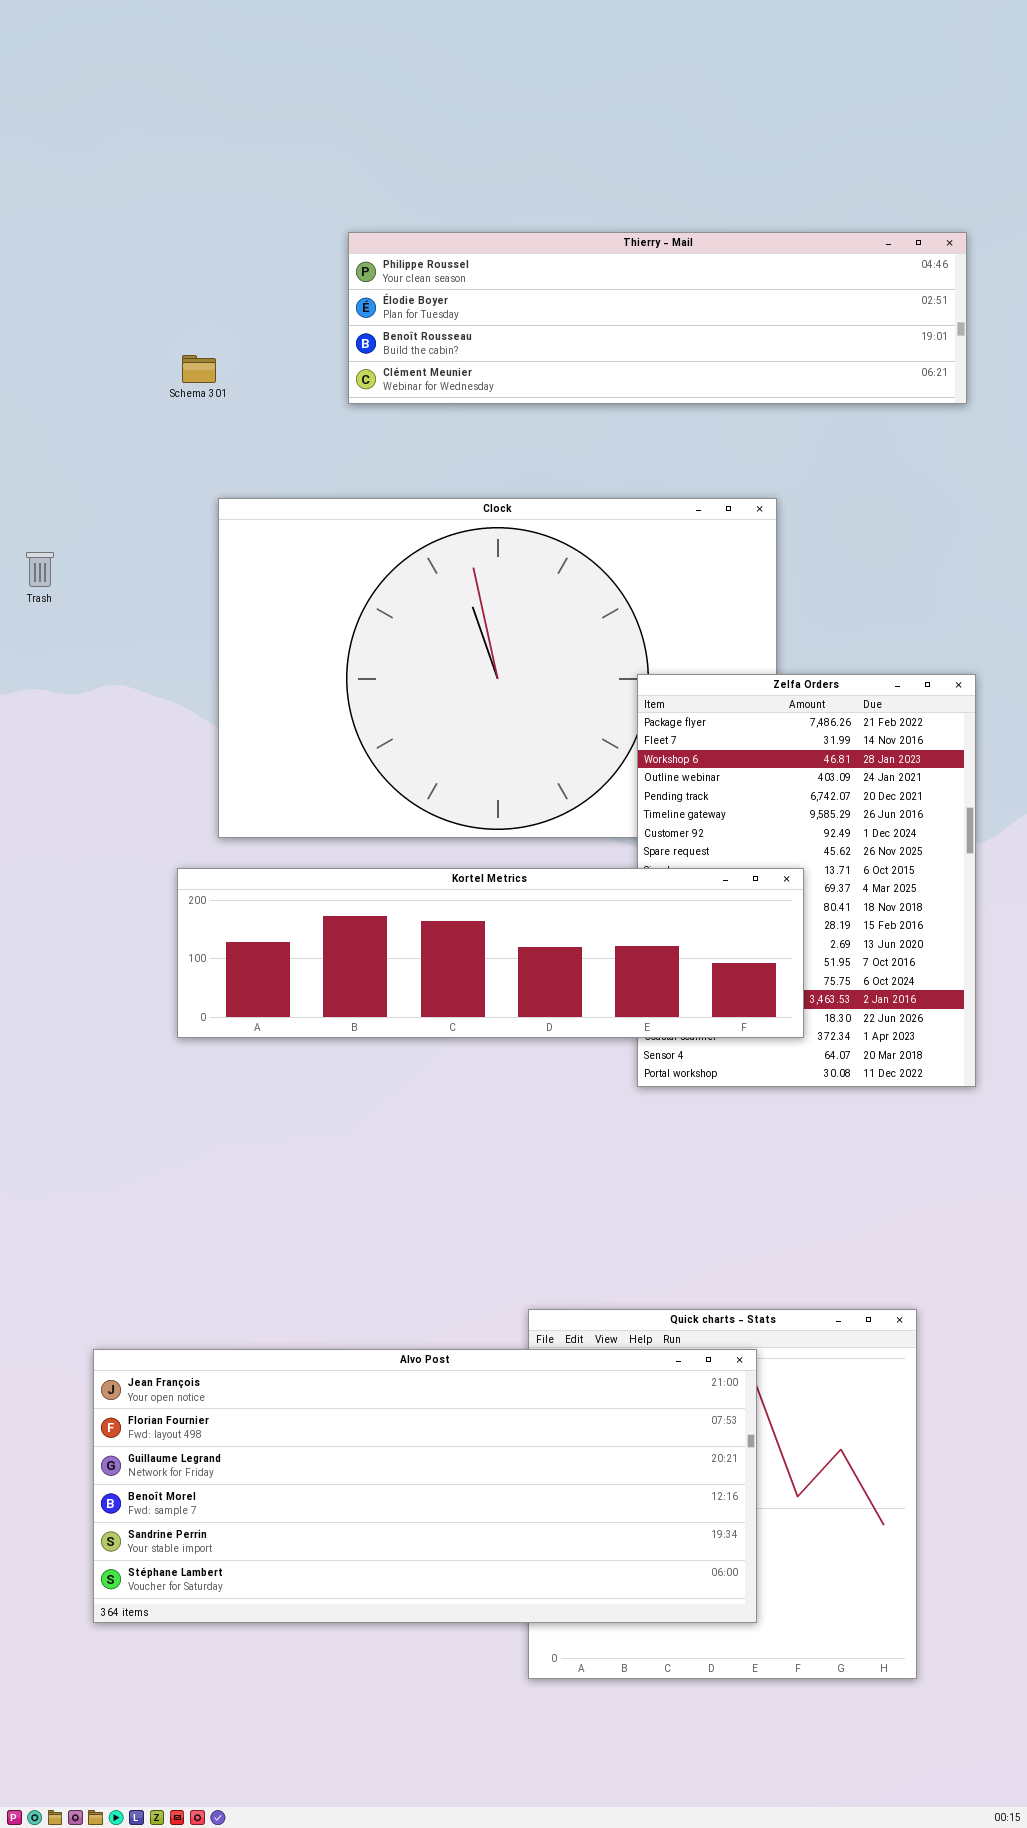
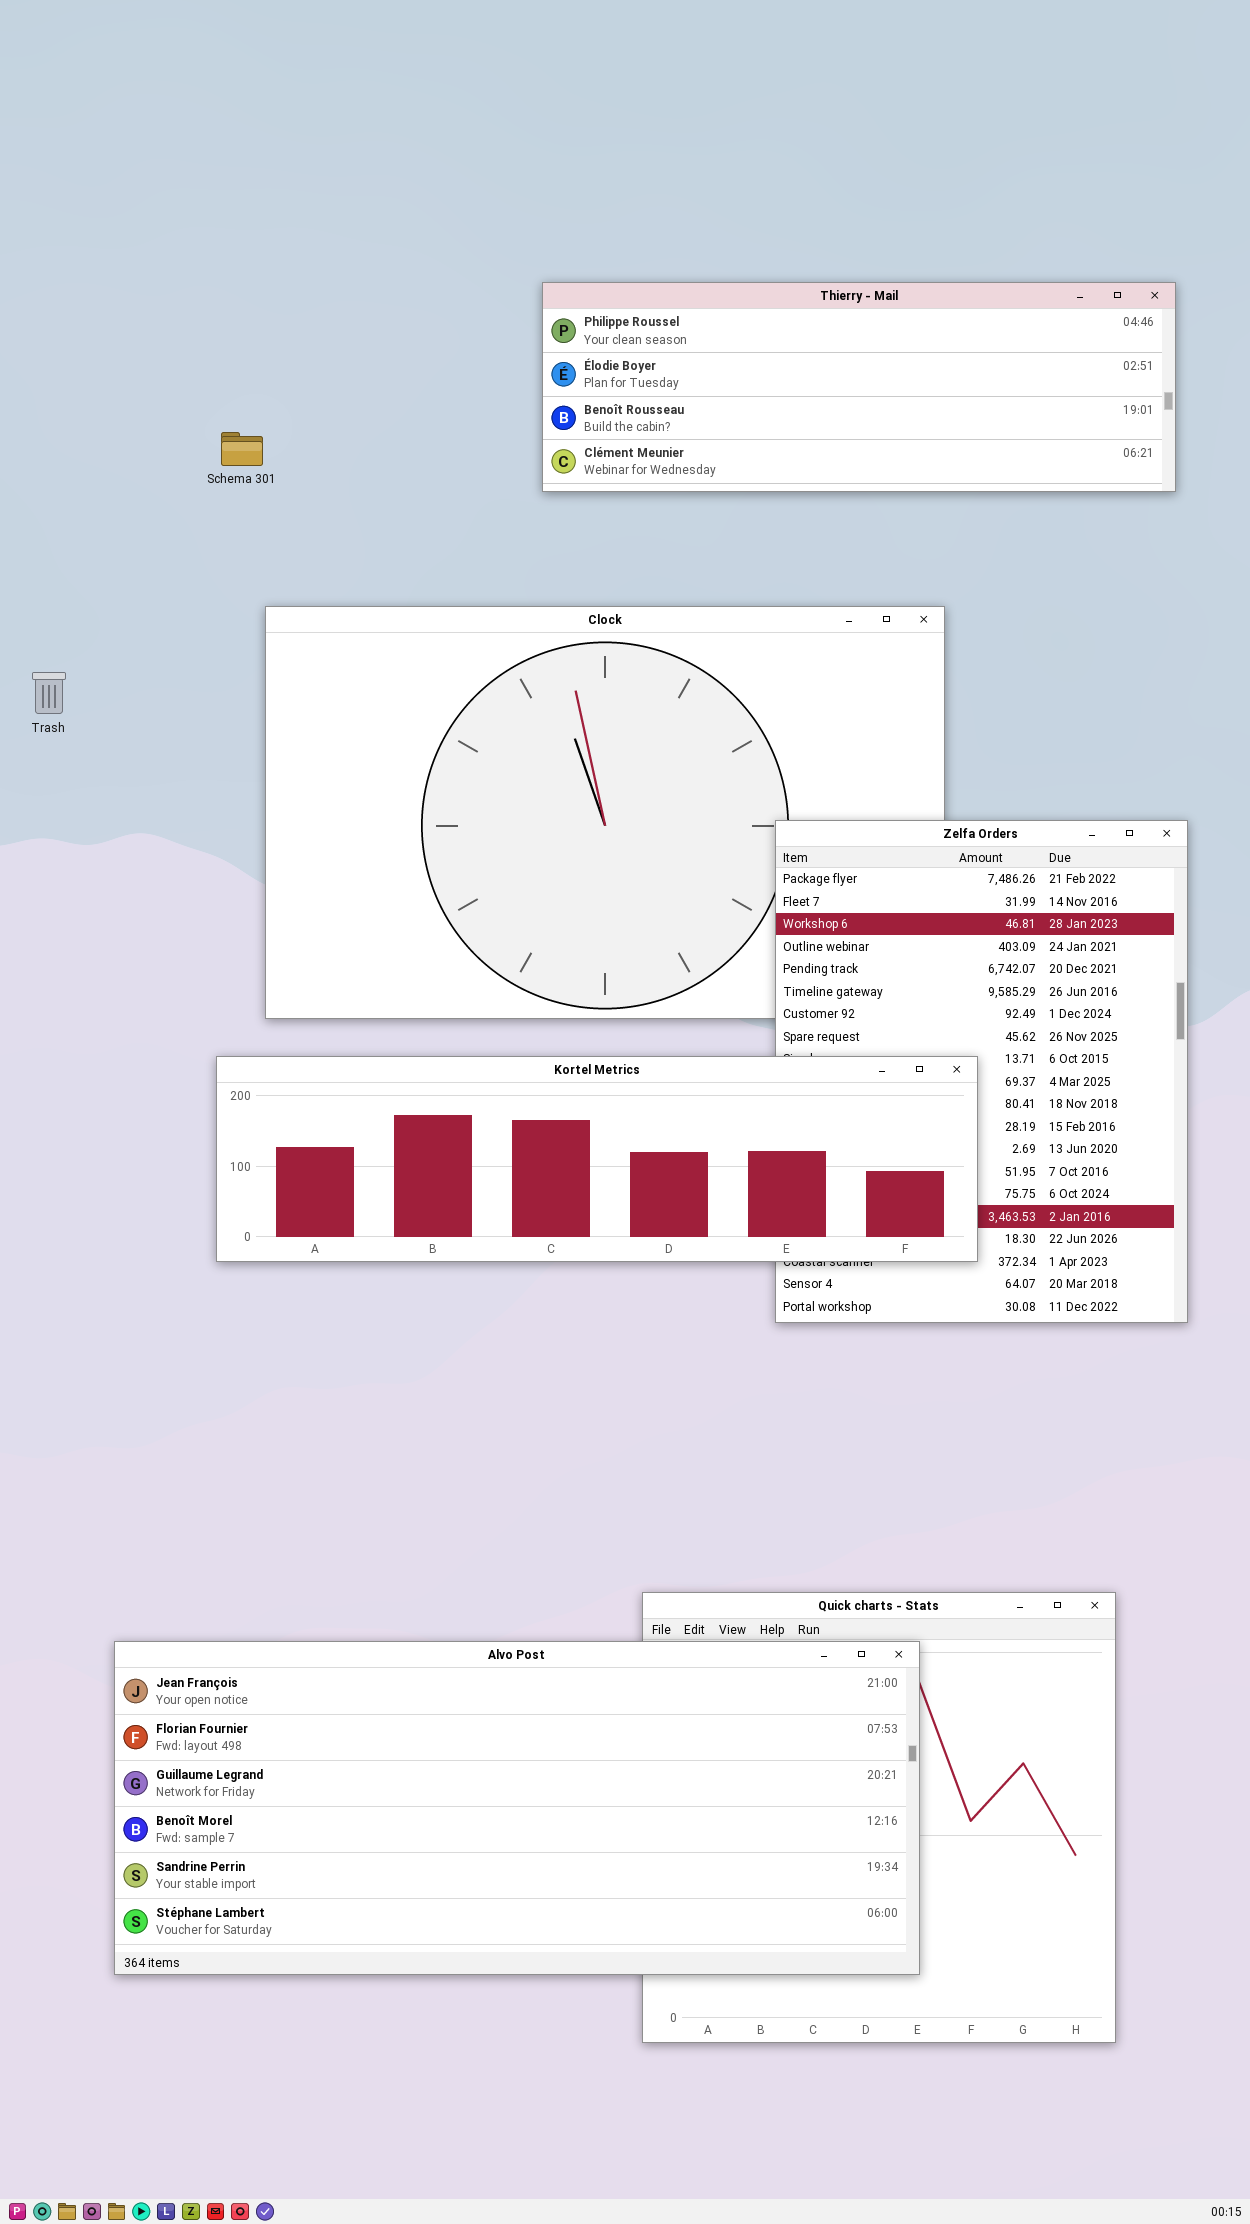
Thierry - Mail: [348,232,967,404] -> [542,282,1176,492], resized

